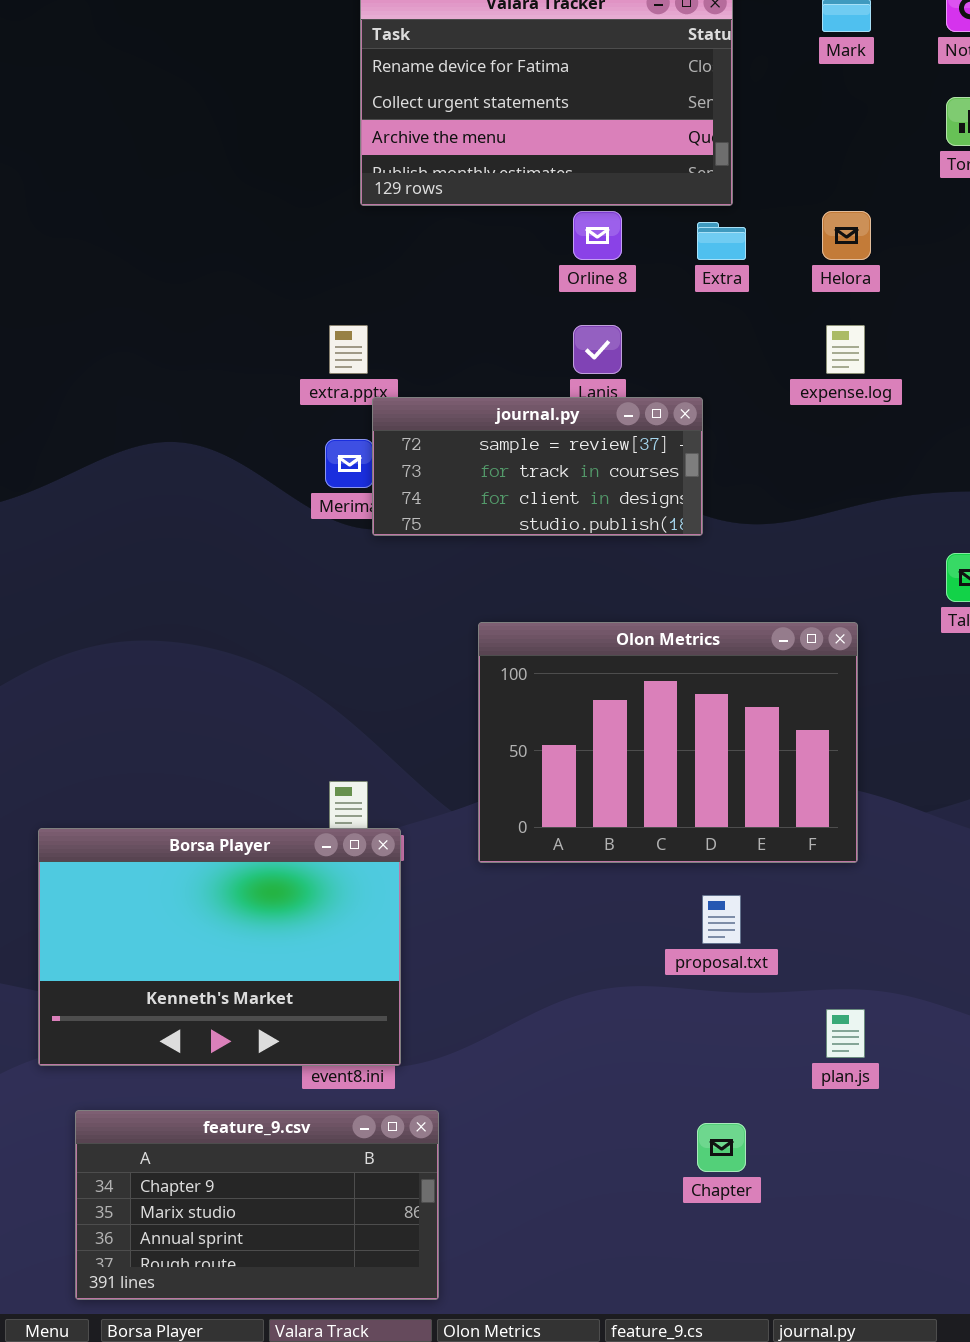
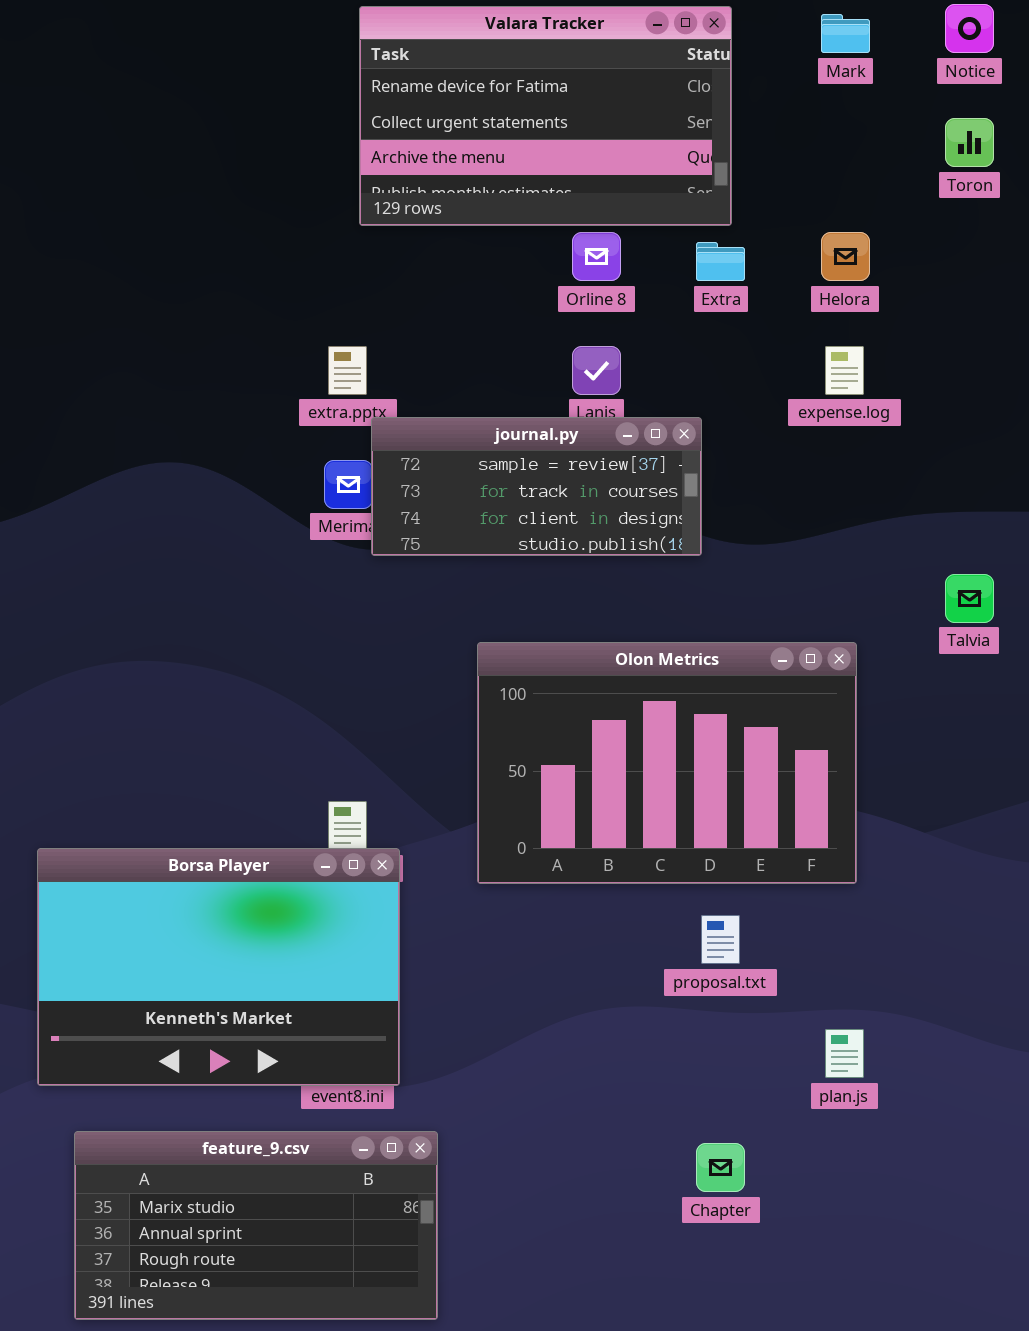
feature_9.csv: [75,1110,439,1300] -> [74,1131,438,1320], scrolled down 1 row

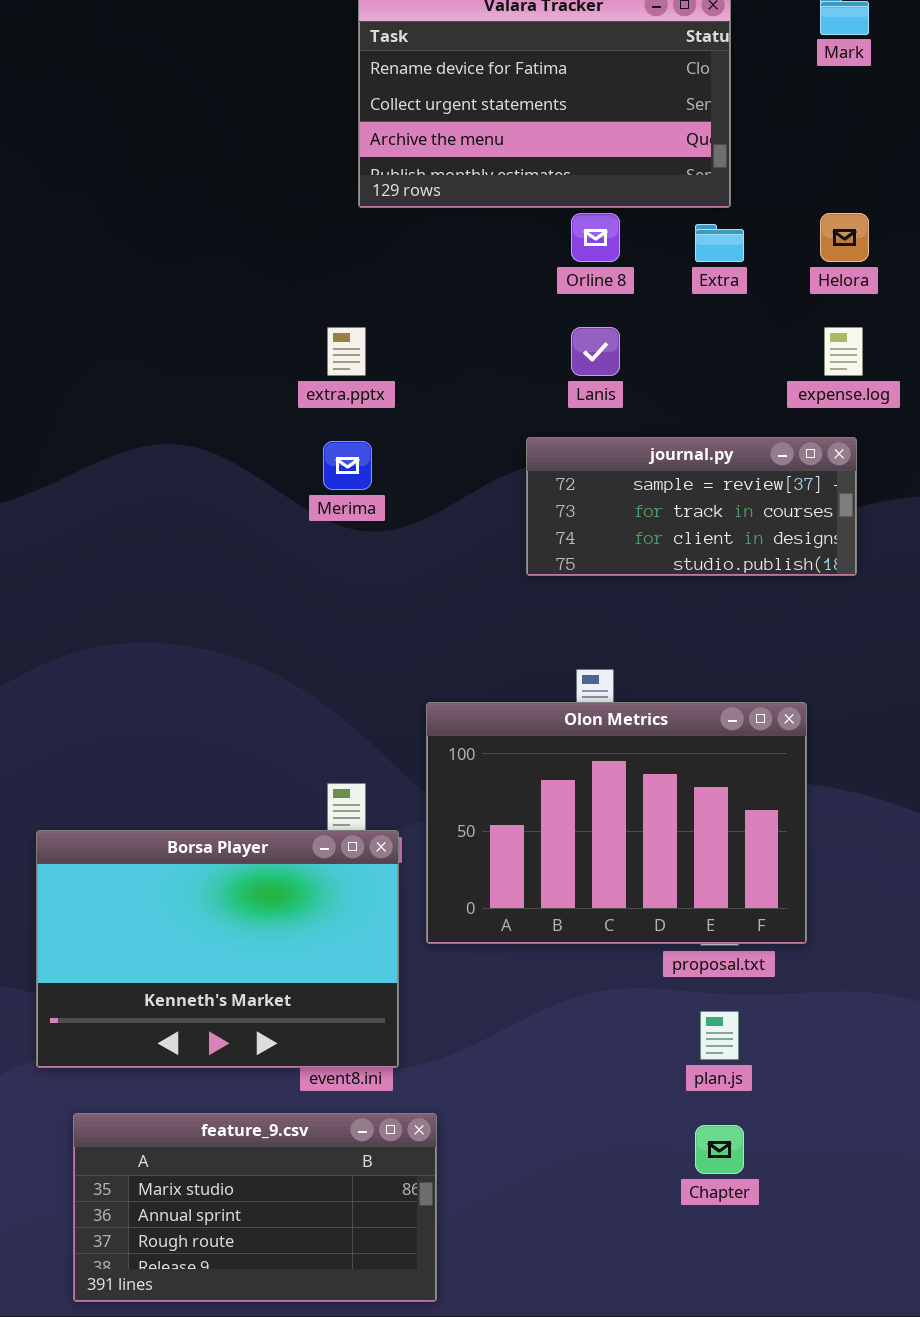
journal.py: [371,417,702,556] -> [526,437,857,576], moved
Olon Metrics: [477,642,857,884] -> [426,702,807,944], moved
plan.js: [825,1029,864,1078] -> [700,1011,739,1060], moved

